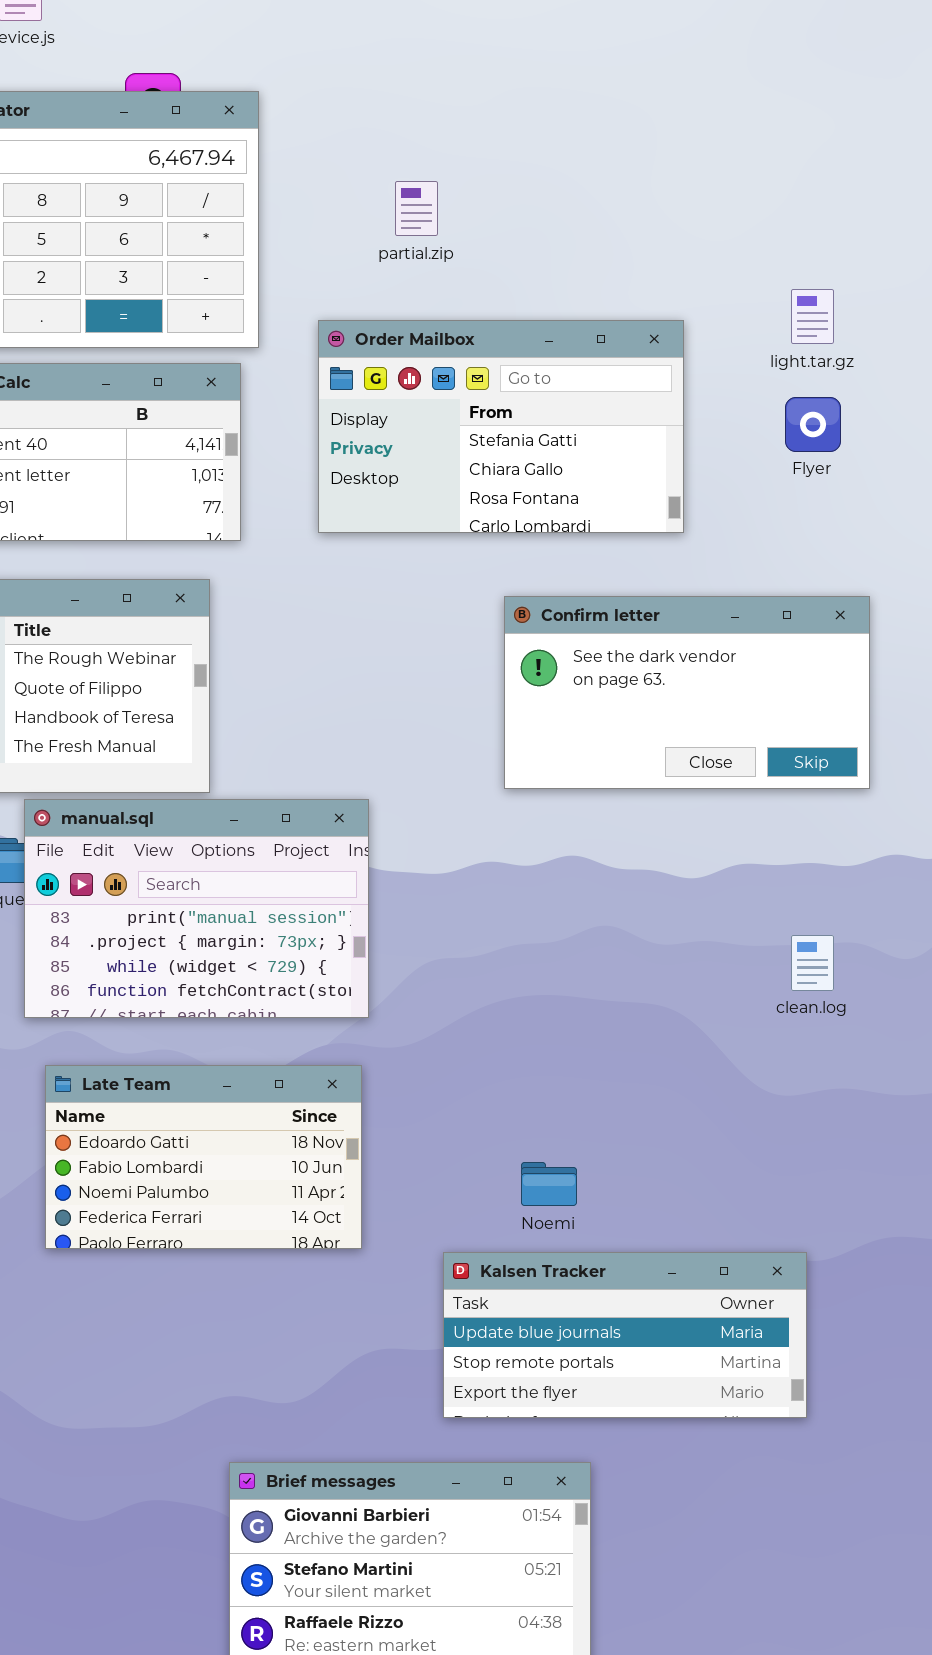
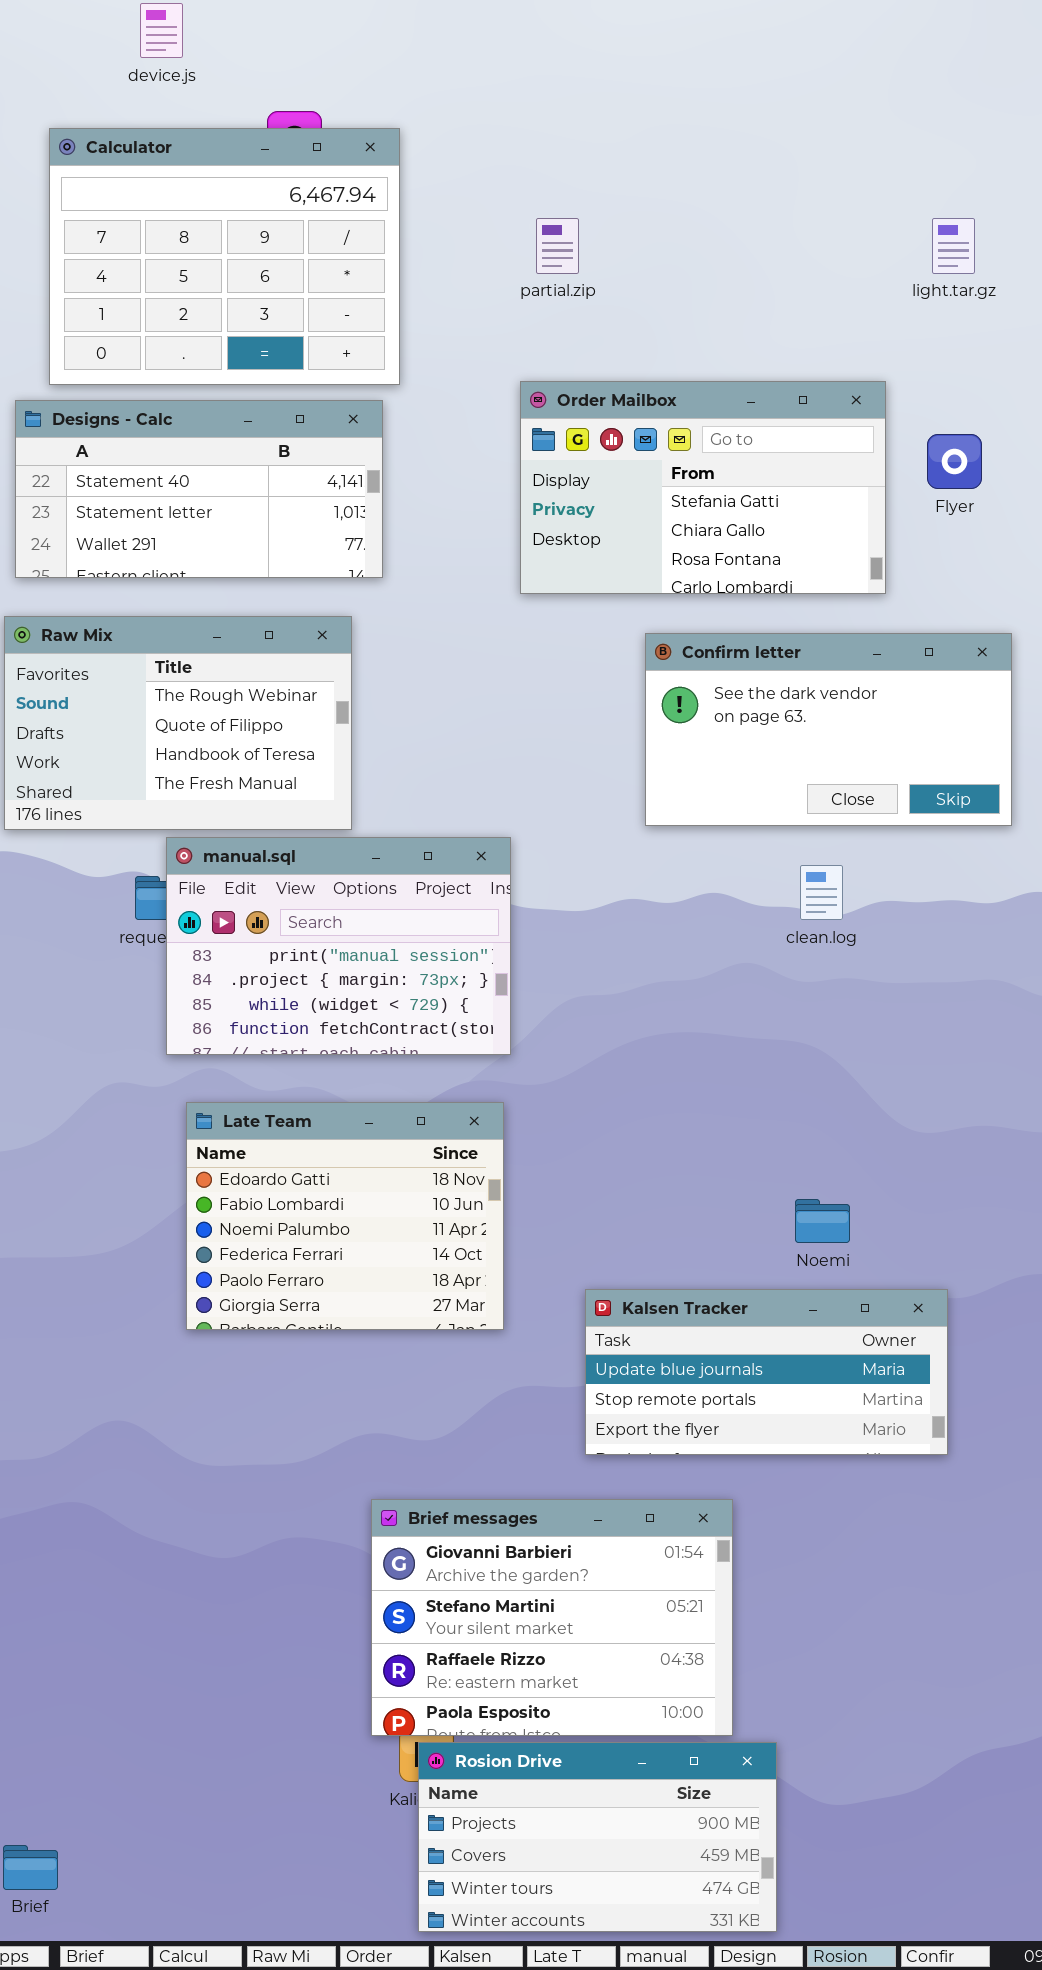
light.tar.gz: [791,289,834,344] -> [932,218,975,274], moved
Order Mailbox: [318,320,684,533] -> [520,381,886,594], moved
clean.log: [791,935,834,991] -> [800,865,843,920], moved
Late Team: [45,1065,362,1249] -> [186,1102,504,1330], resized
Noemi: [521,1162,577,1206] -> [795,1199,850,1243], moved

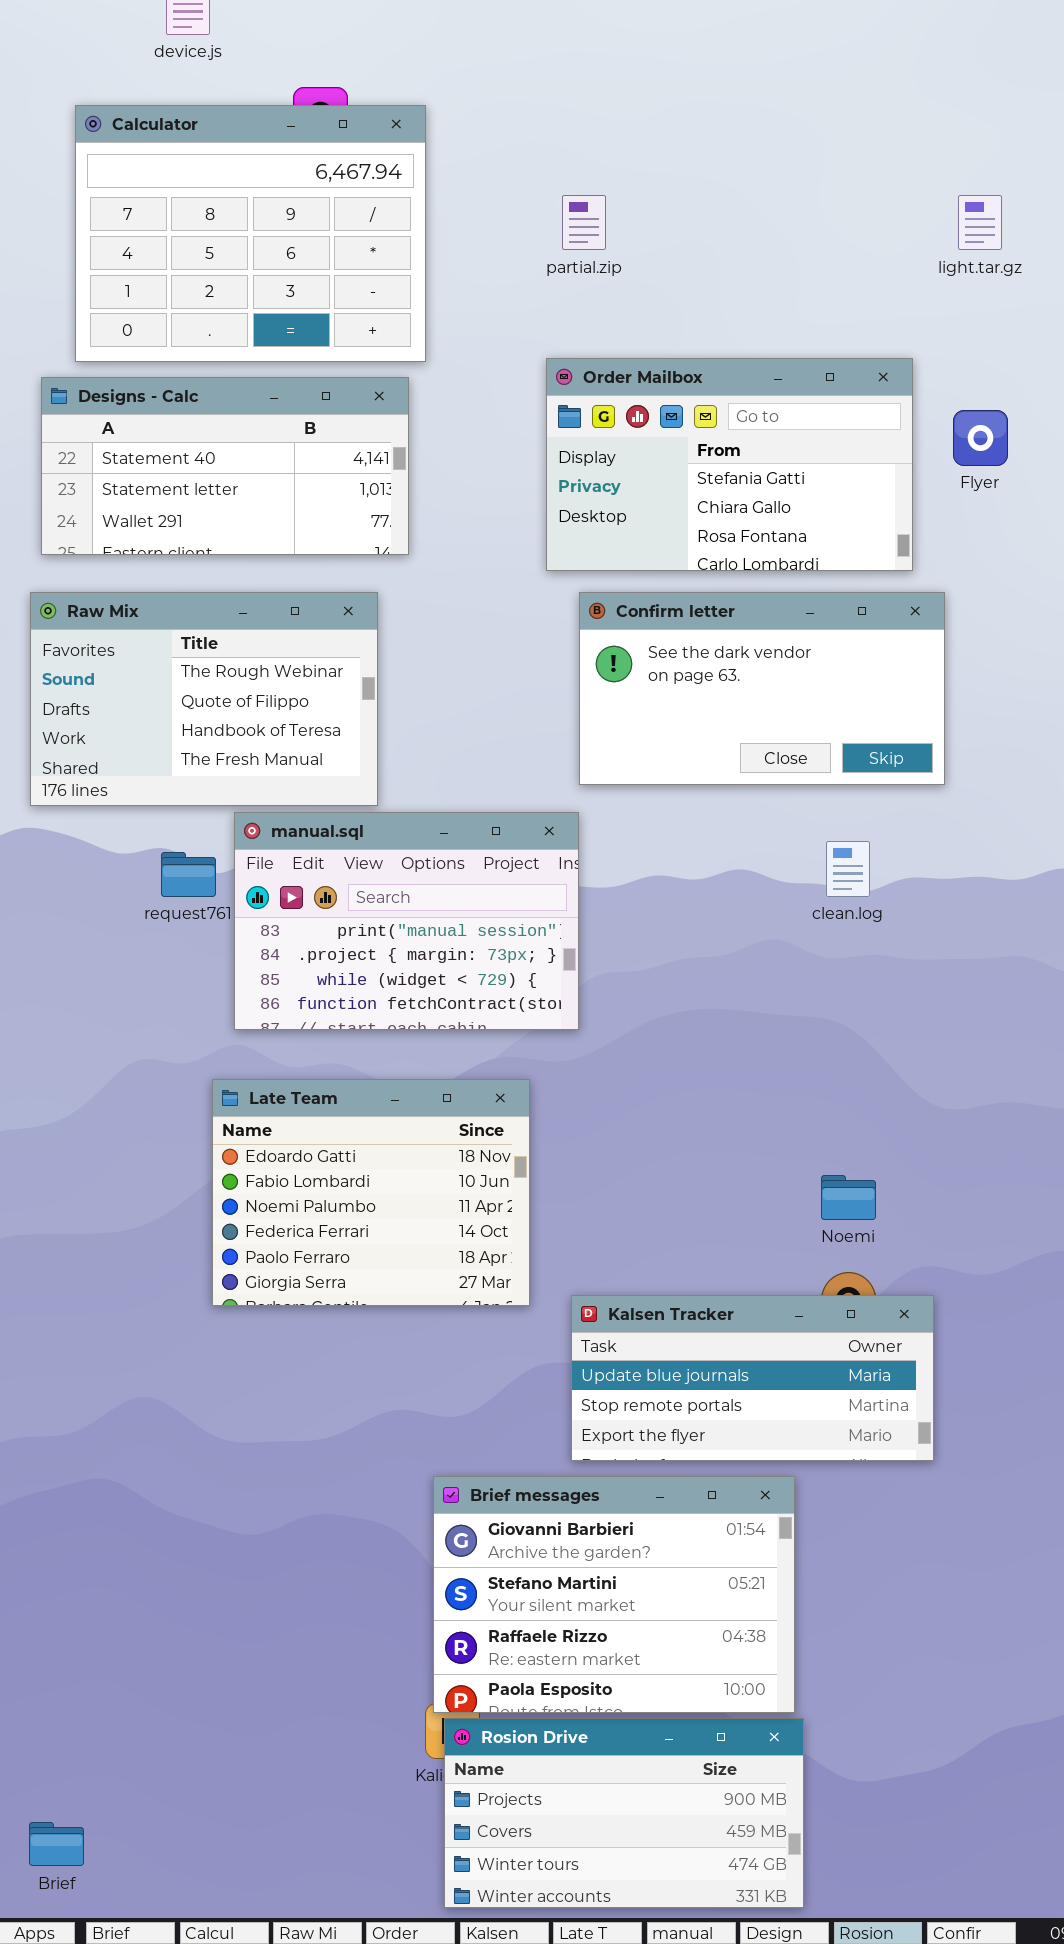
Confirm letter: [645,633,1012,826] -> [579,592,945,785], moved
manual.sql: [166,837,511,1055] -> [234,812,579,1030], moved
Kalsen Tracker: [585,1289,948,1455] -> [571,1295,934,1461], moved
Brief messages: [371,1499,733,1736] -> [433,1476,795,1713], moved

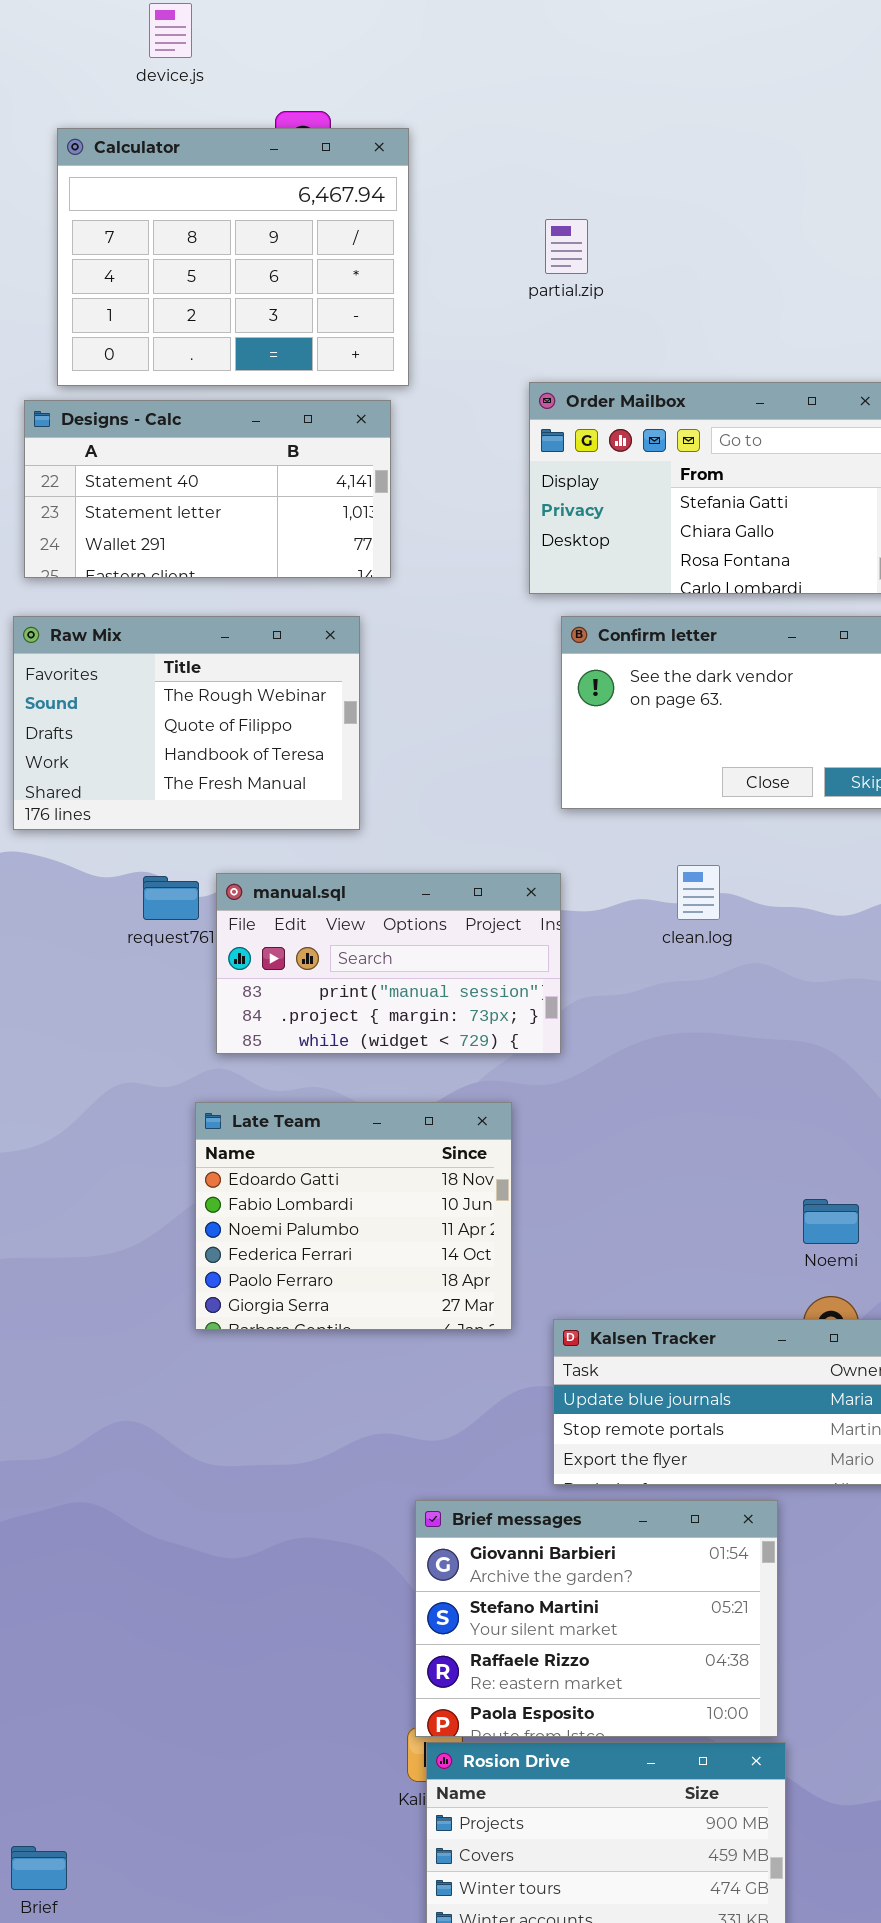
manual.sql: [234,812,579,1030] -> [216,873,561,1054], resized
clean.log: [826,841,870,897] -> [677,865,720,920], moved

